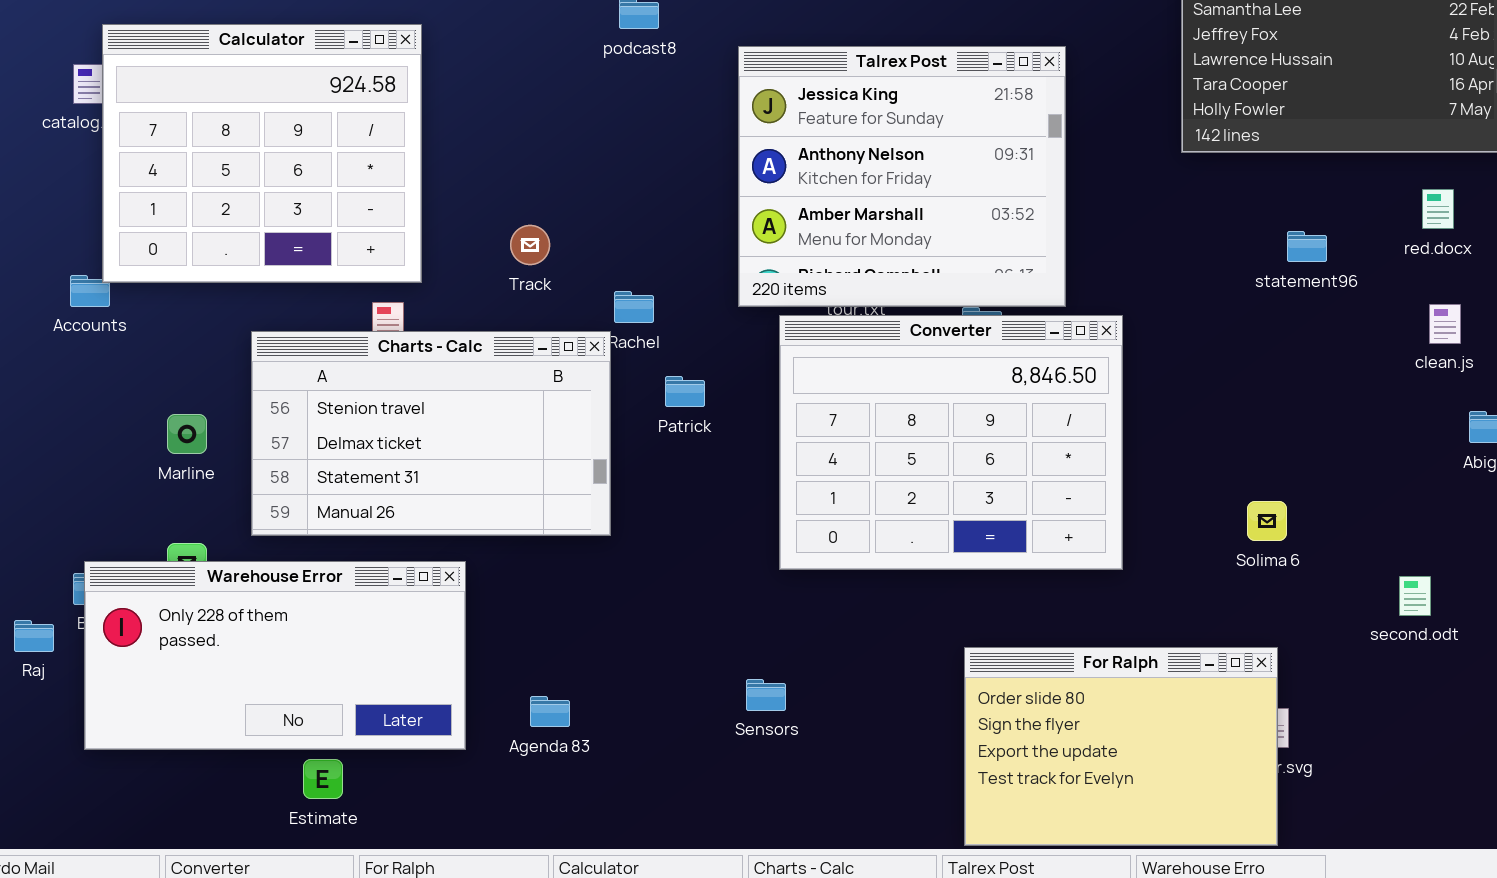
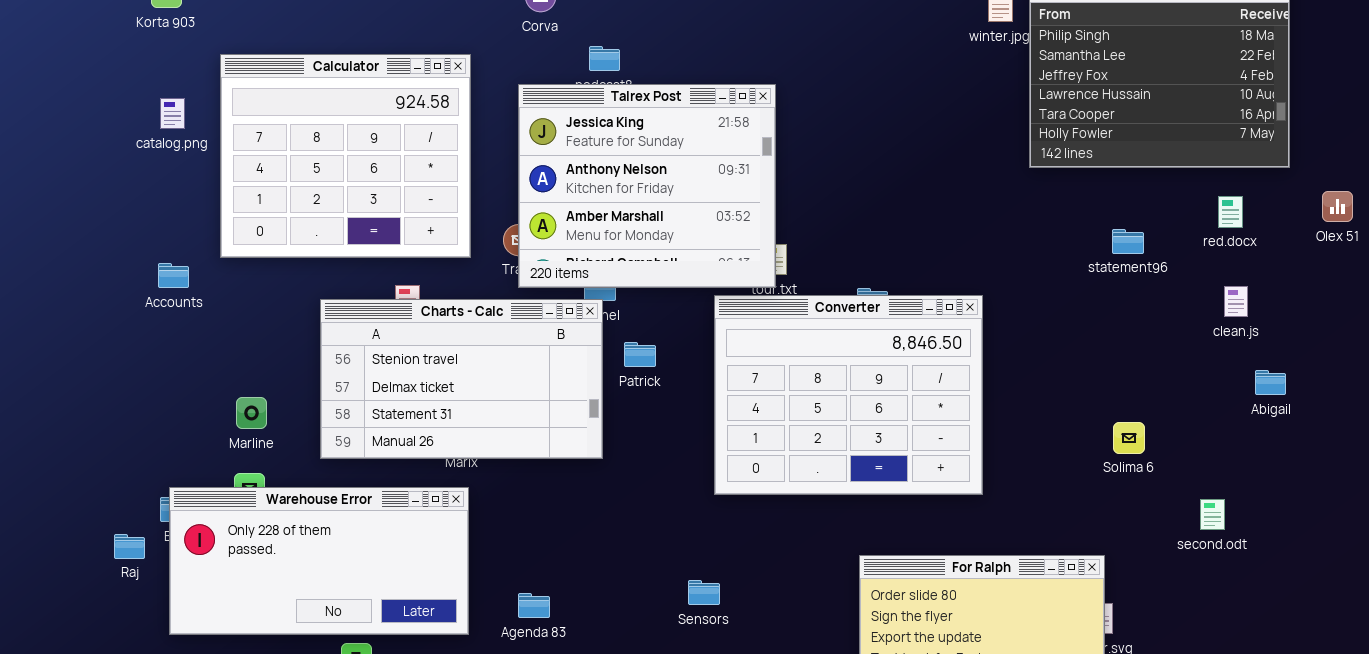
Calculator: [102,24,422,283] -> [220,54,471,258], moved
Talrex Post: [738,46,1066,307] -> [518,84,776,288], moved
Charts - Calc: [251,331,611,536] -> [320,299,603,459], moved
Marline: [167,414,207,454] -> [236,397,267,429], moved
Solima 6: [1247,501,1287,541] -> [1113,422,1145,454], moved

